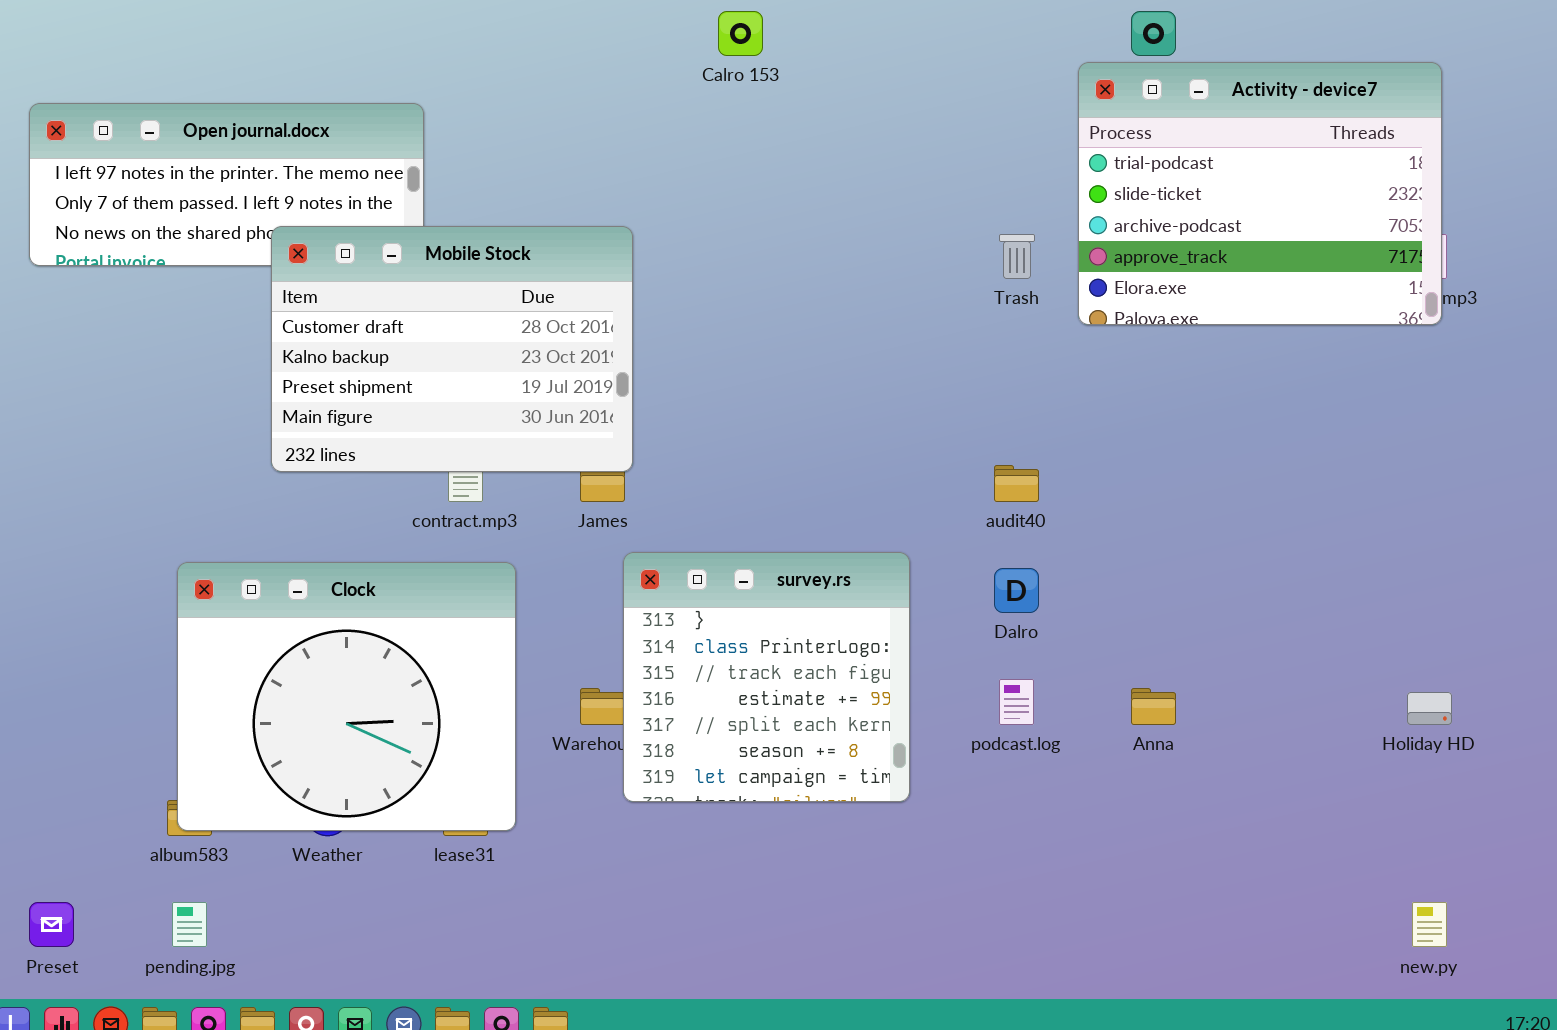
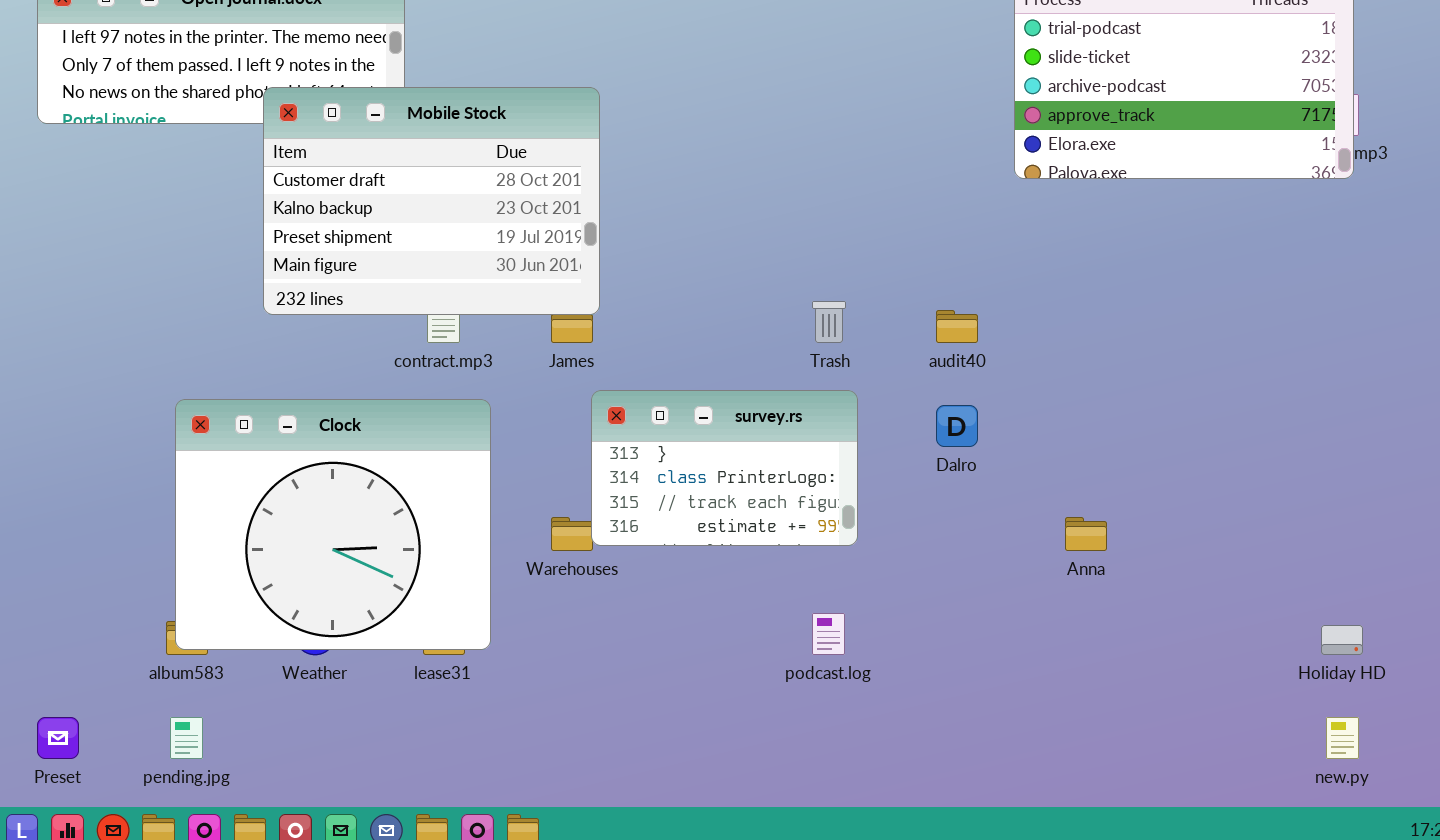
Trash: [999,234,1035,279] -> [812,301,846,343], moved
survey.rs: [623,552,910,802] -> [591,390,858,546], resized
podcast.log: [999,679,1034,725] -> [812,613,845,655], moved
Holiday HD: [1407,692,1452,725] -> [1321,625,1363,655], moved

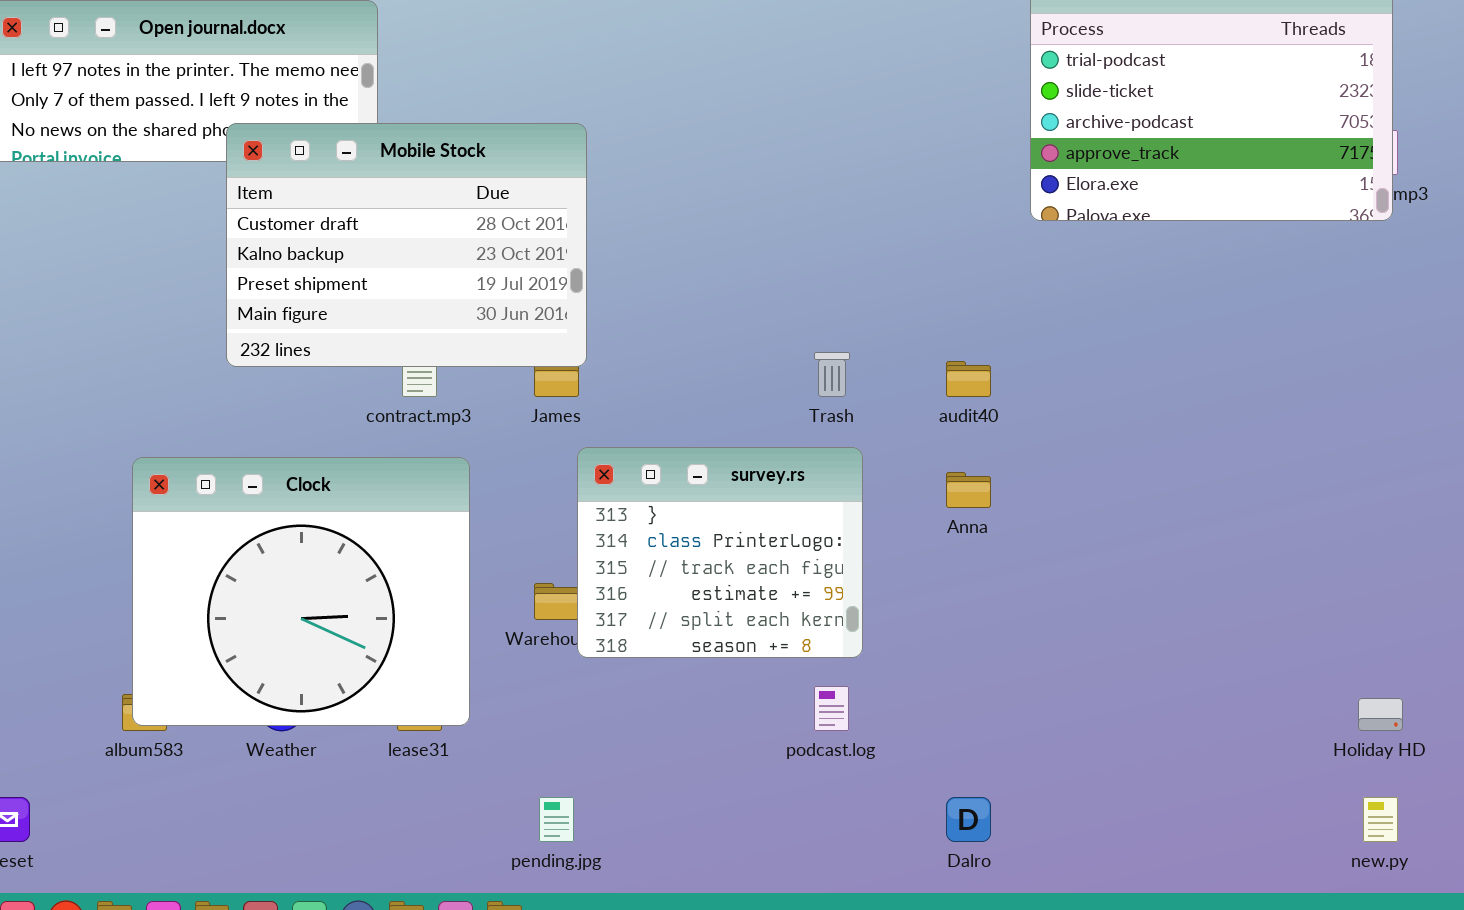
survey.rs: [591,390,858,546] -> [577,447,863,658], resized
Dalro: [936,405,978,447] -> [946,797,991,842], moved
Anna: [1065,517,1107,551] -> [946,472,991,508], moved
pending.jpg: [170,717,203,759] -> [539,797,574,842], moved

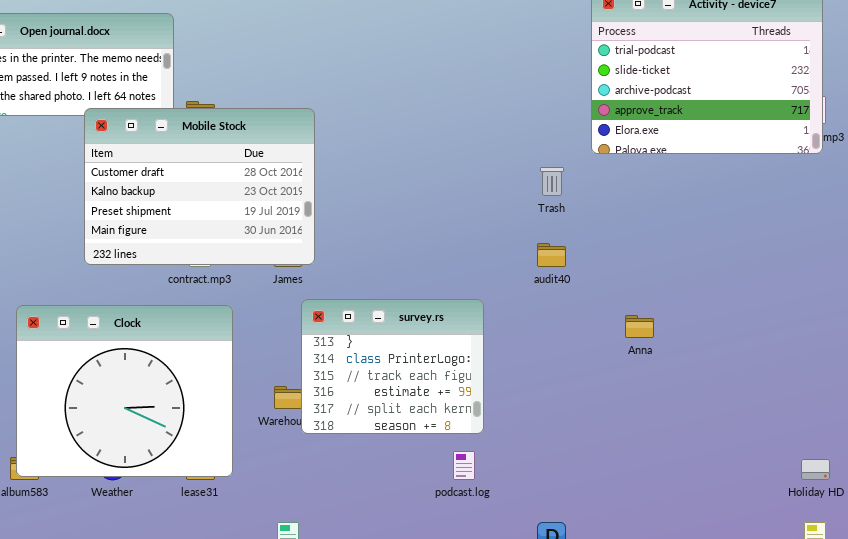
Mobile Stock: [226,123,587,367] -> [84,108,315,265], moved
Trash: [814,352,850,397] -> [540,167,564,196], moved
Anna: [946,472,991,508] -> [625,315,654,338], moved

